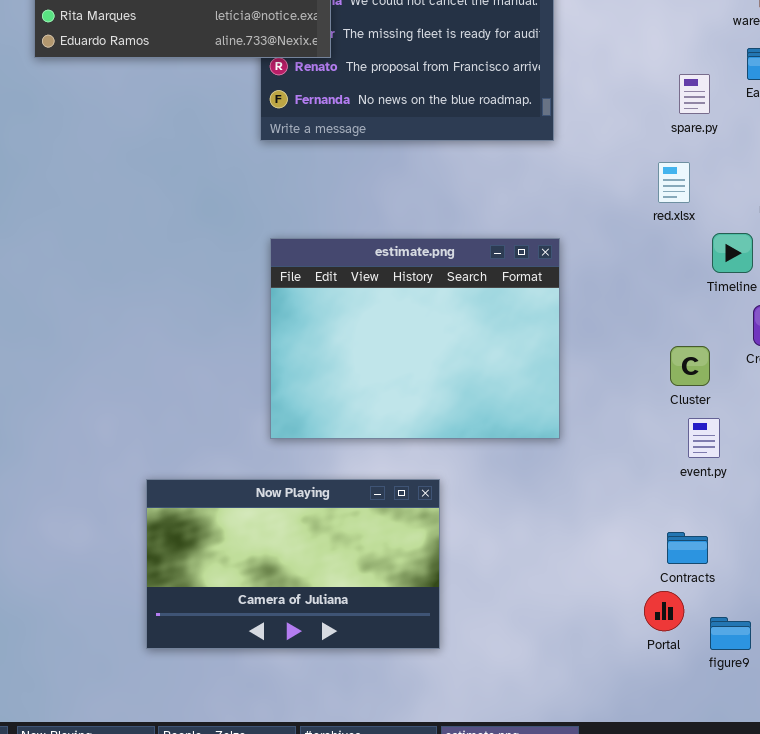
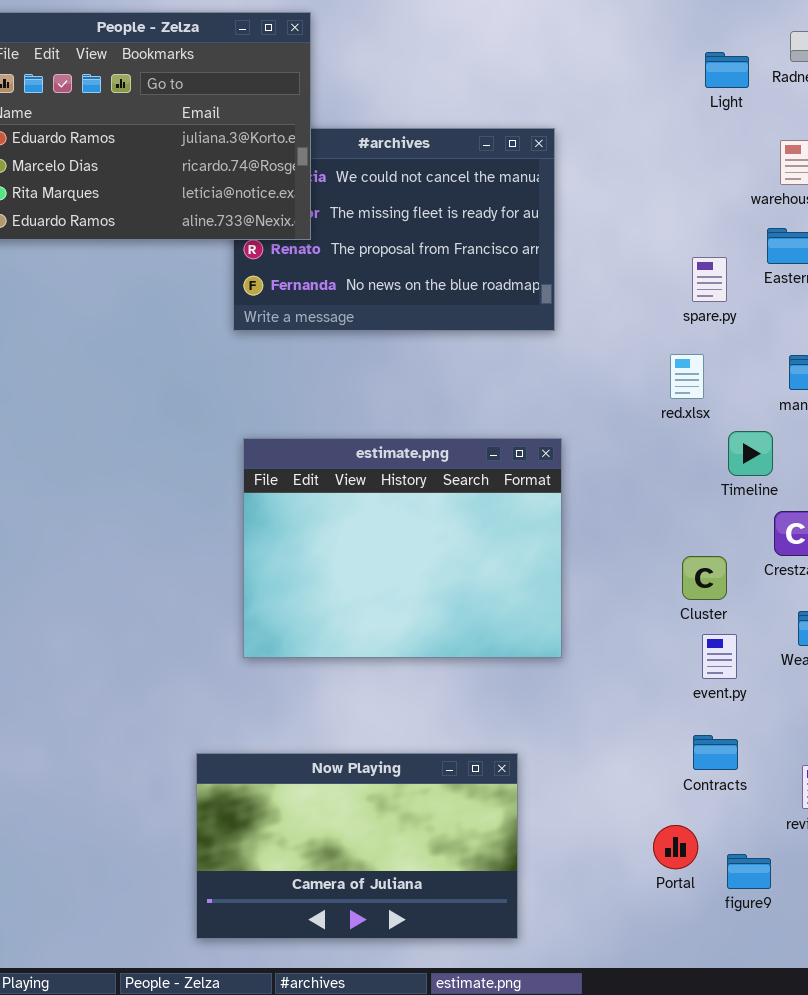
Now Playing: [146,479,440,649] -> [196,753,518,939], moved
Contracts: [667,532,708,564] -> [693,735,738,770], moved

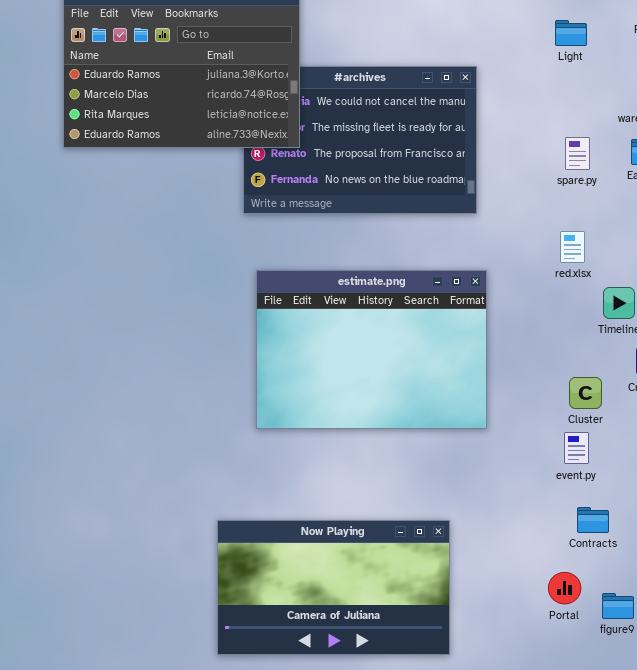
Light: [705,52,749,88] -> [555,20,587,46], moved
spare.py: [692,257,727,302] -> [565,137,590,170], moved
estimate.png: [243,438,562,658] -> [256,270,487,429], moved
event.py: [702,634,737,679] -> [564,432,589,464], moved

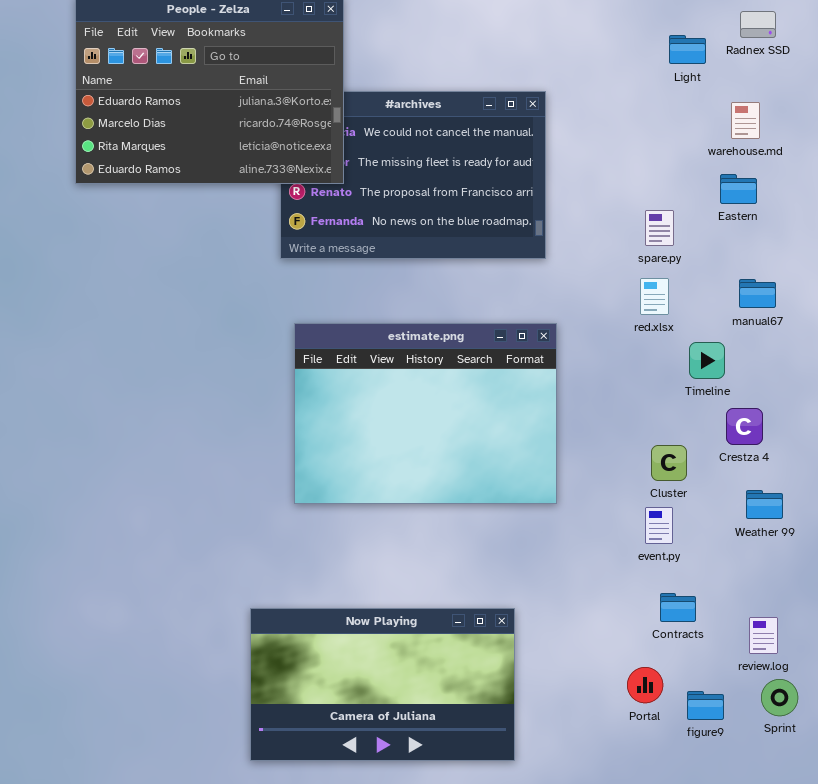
Light: [555,20,587,46] -> [669,35,706,64], moved
spare.py: [565,137,590,170] -> [645,210,674,246], moved

